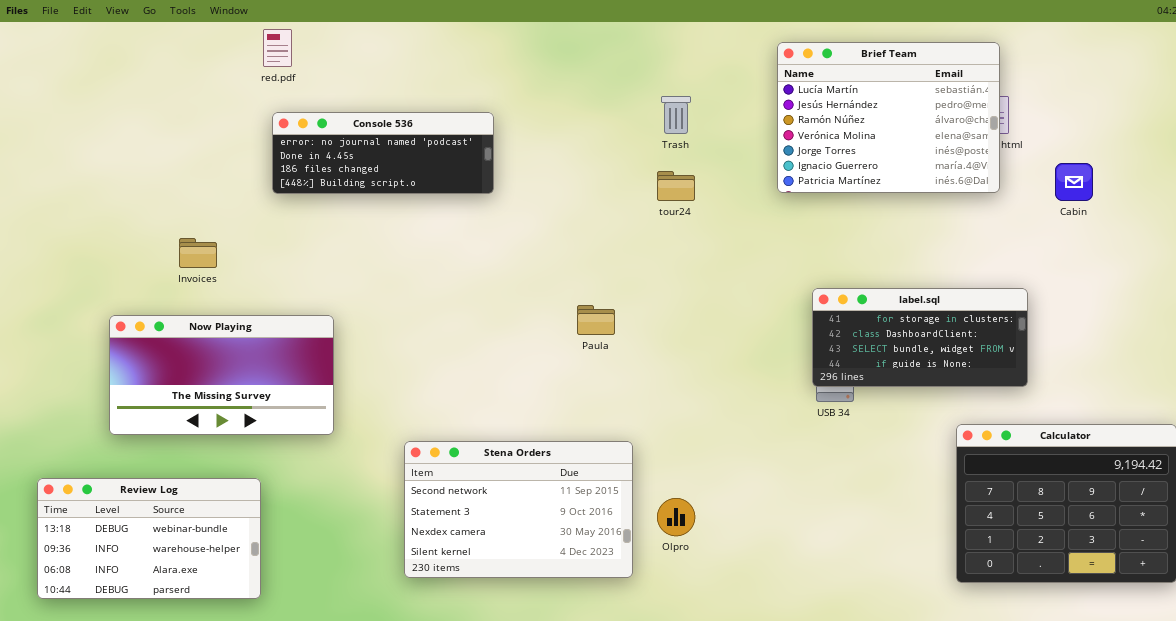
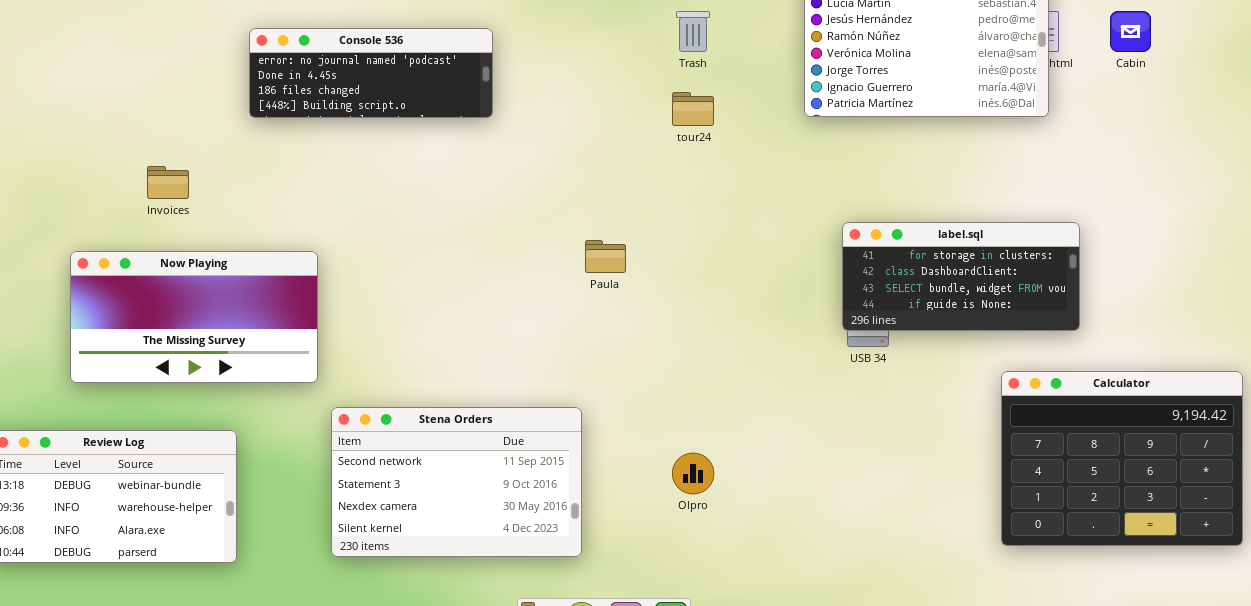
Cabin: [1055,163,1093,201] -> [1110,11,1151,52], moved
Stena Orders: [404,441,633,578] -> [331,407,582,557], moved

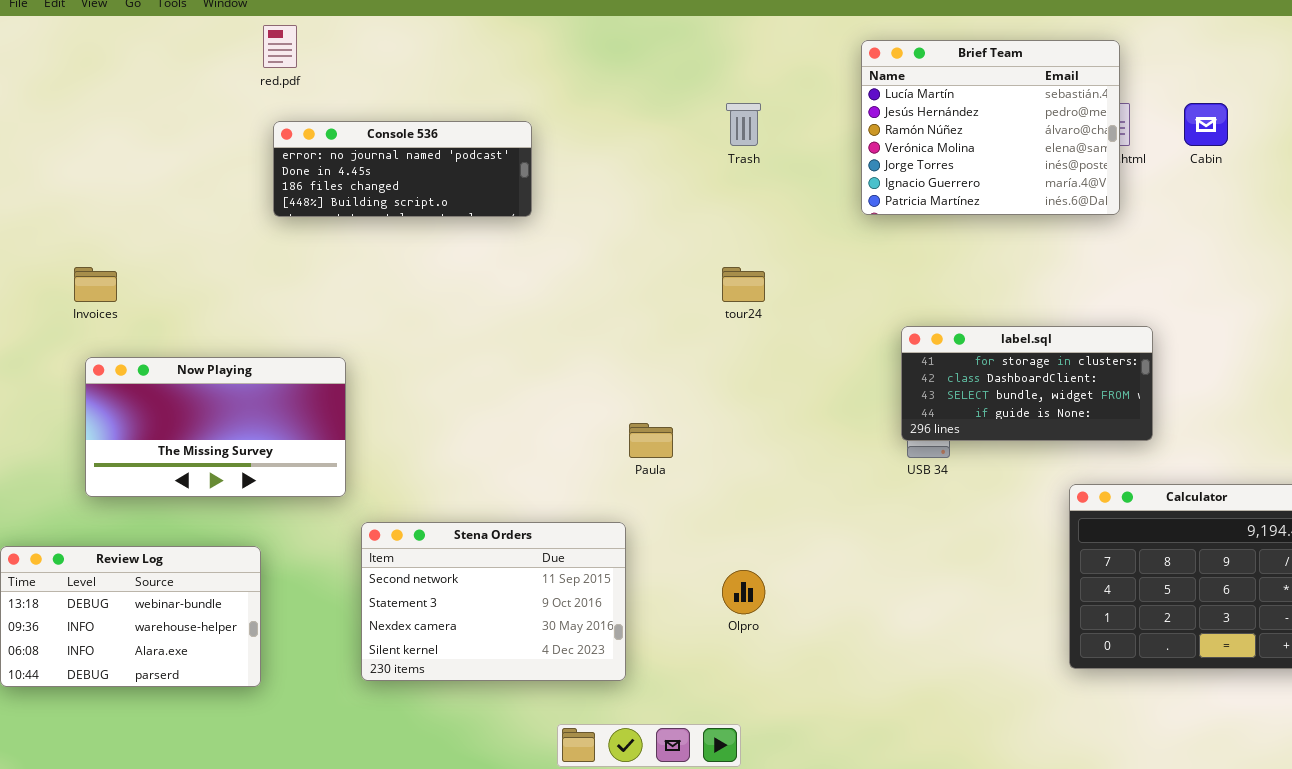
tour24: [672,92,714,126] -> [722,267,765,302], moved
Invoices: [147,166,189,199] -> [74,267,117,302], moved
Paula: [585,240,626,273] -> [629,423,673,458], moved

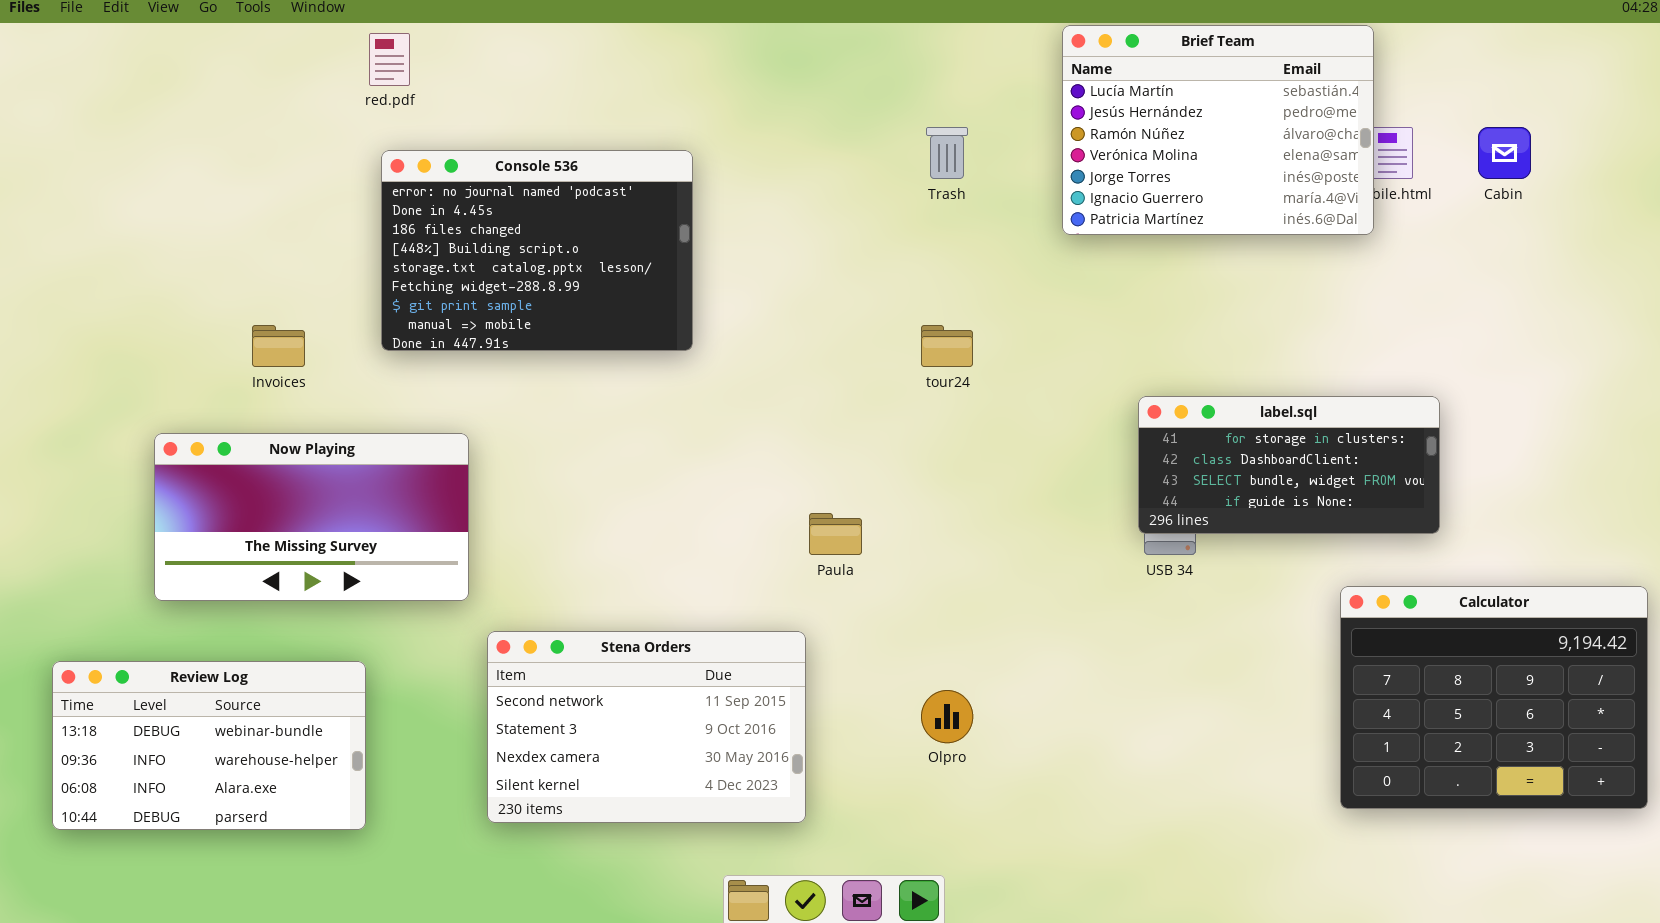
Brief Team: [861,40,1120,215] -> [1062,25,1374,235], moved
Console 536: [273,121,532,217] -> [381,150,693,351], resized
Invoices: [74,267,117,302] -> [252,325,305,367], moved

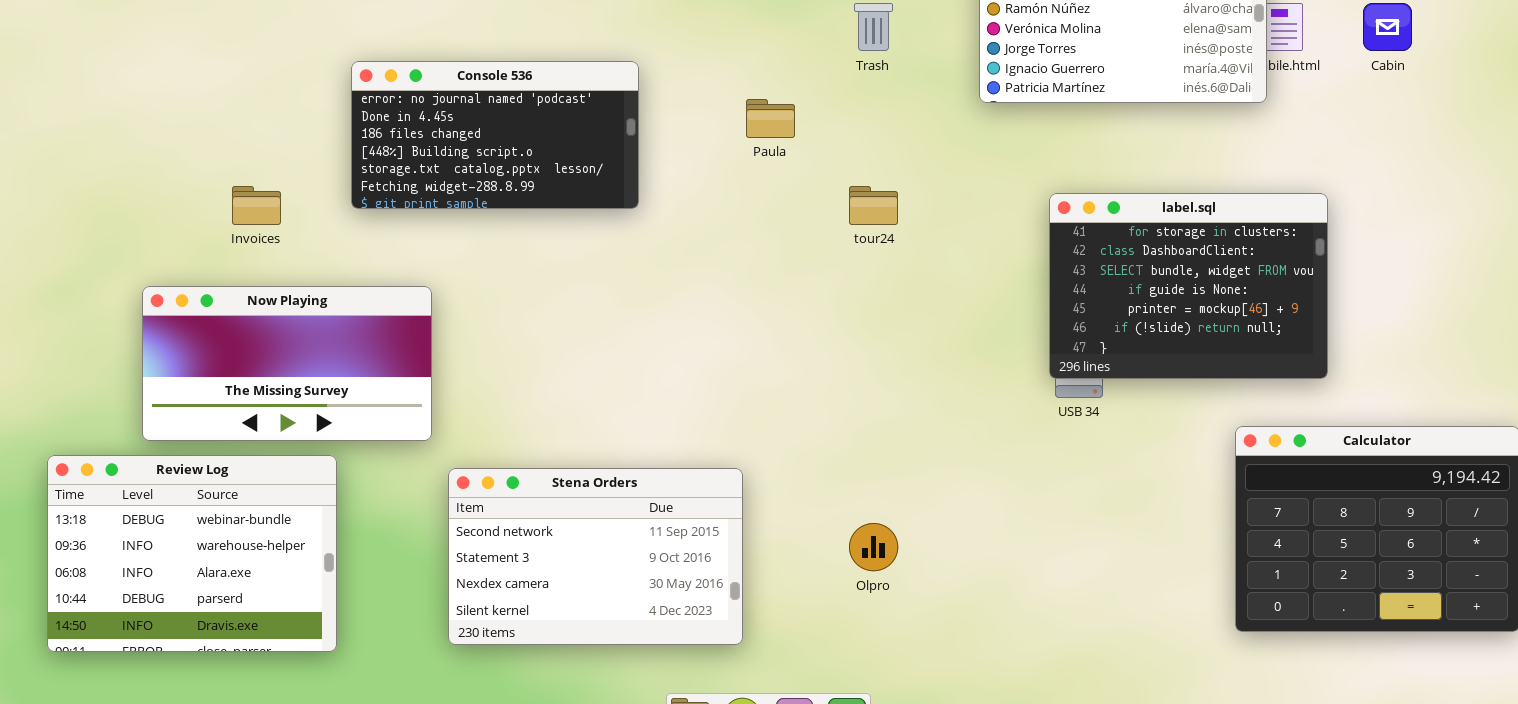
Console 536: [381,150,693,351] -> [351,61,639,209], resized
label.sql: [1138,396,1440,534] -> [1049,193,1328,379], resized
Paula: [809,513,862,555] -> [746,99,795,138], moved
Review Log: [52,661,366,830] -> [47,455,337,652], resized

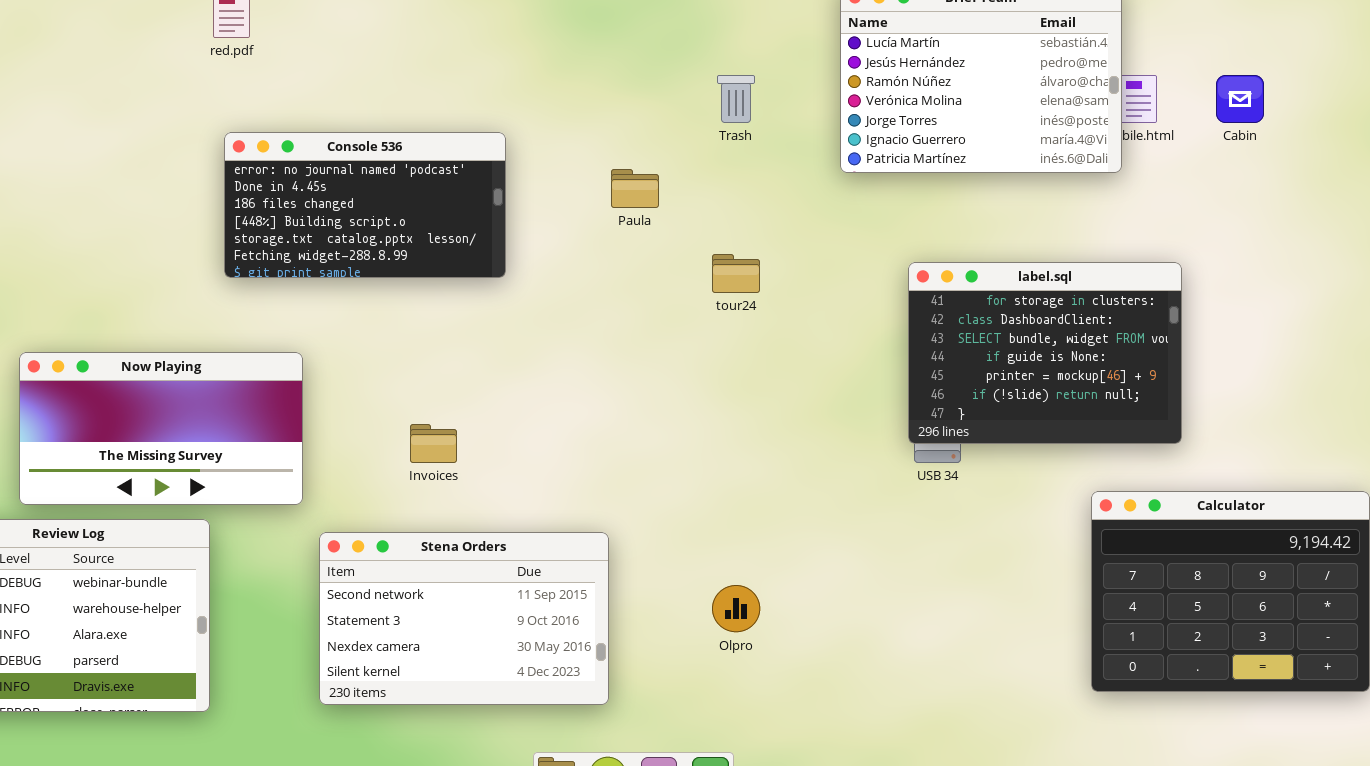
Invoices: [232,186,281,225] -> [410,424,457,463], moved

